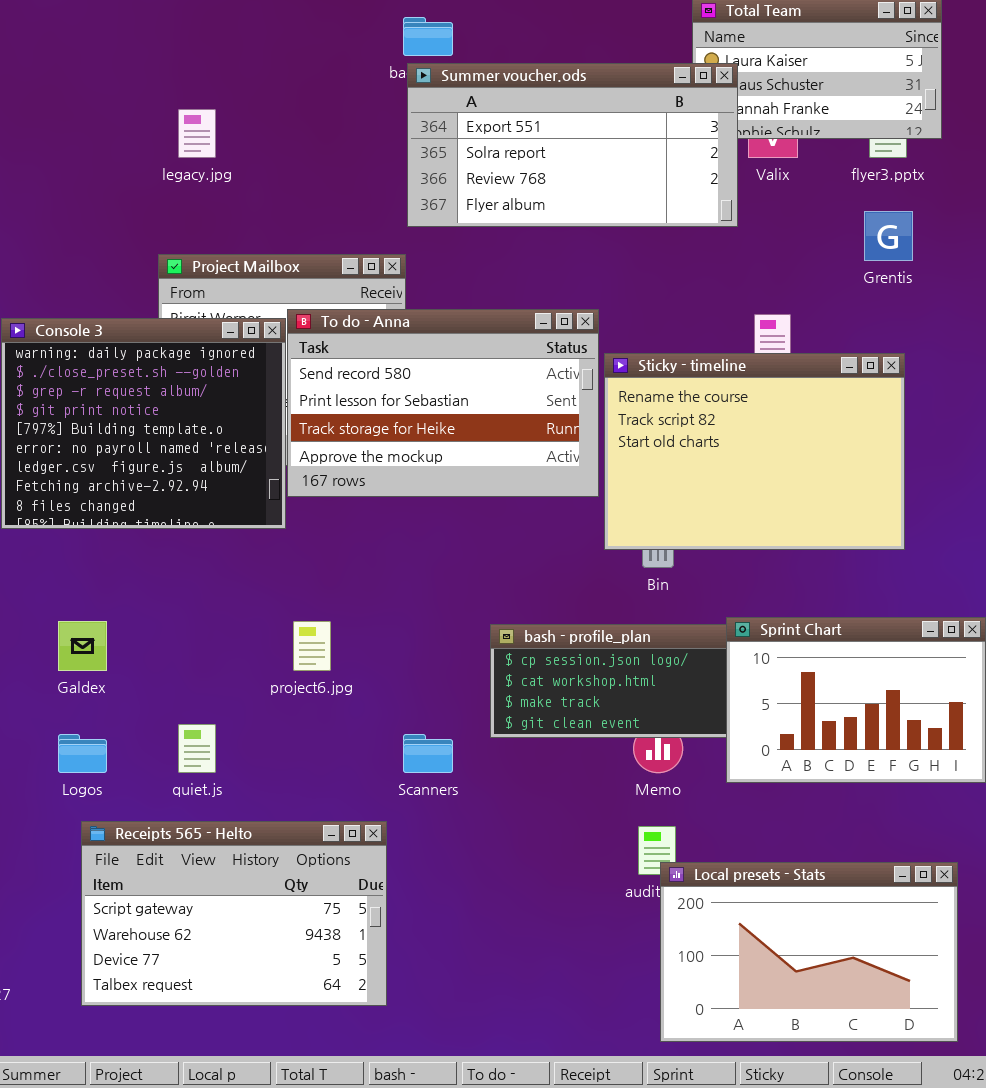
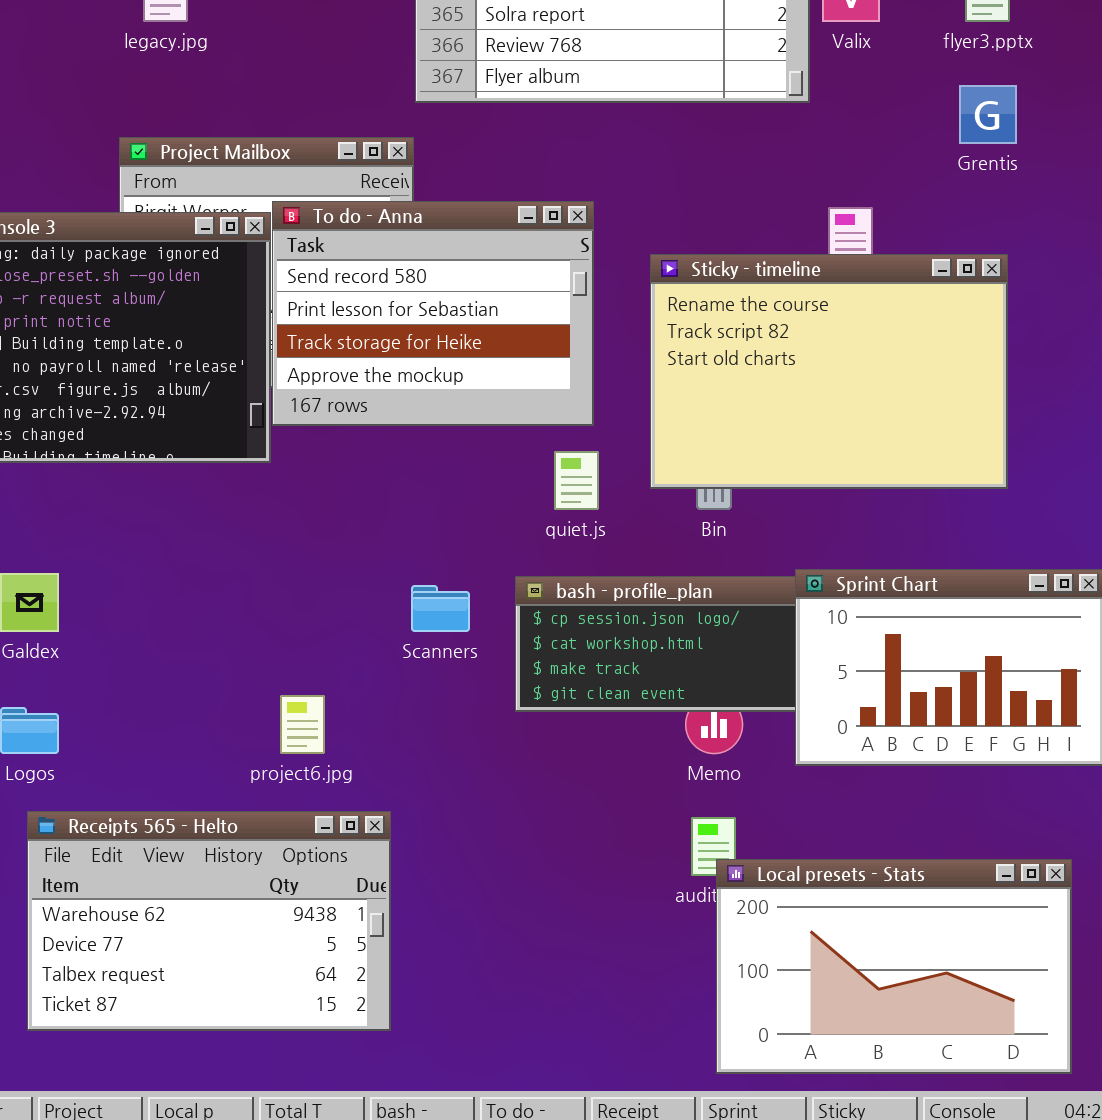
To do - Anna: [287,309,599,497] -> [272,201,594,426], resized
project6.jpg: [293,621,331,671] -> [280,695,325,754], moved
quiet.js: [178,724,216,773] -> [554,451,599,510], moved
Scanners: [403,734,453,773] -> [411,585,470,632], moved
Receipts 565 - Helto: [81,821,387,1006] -> [27,811,391,1031], scrolled down 1 row

